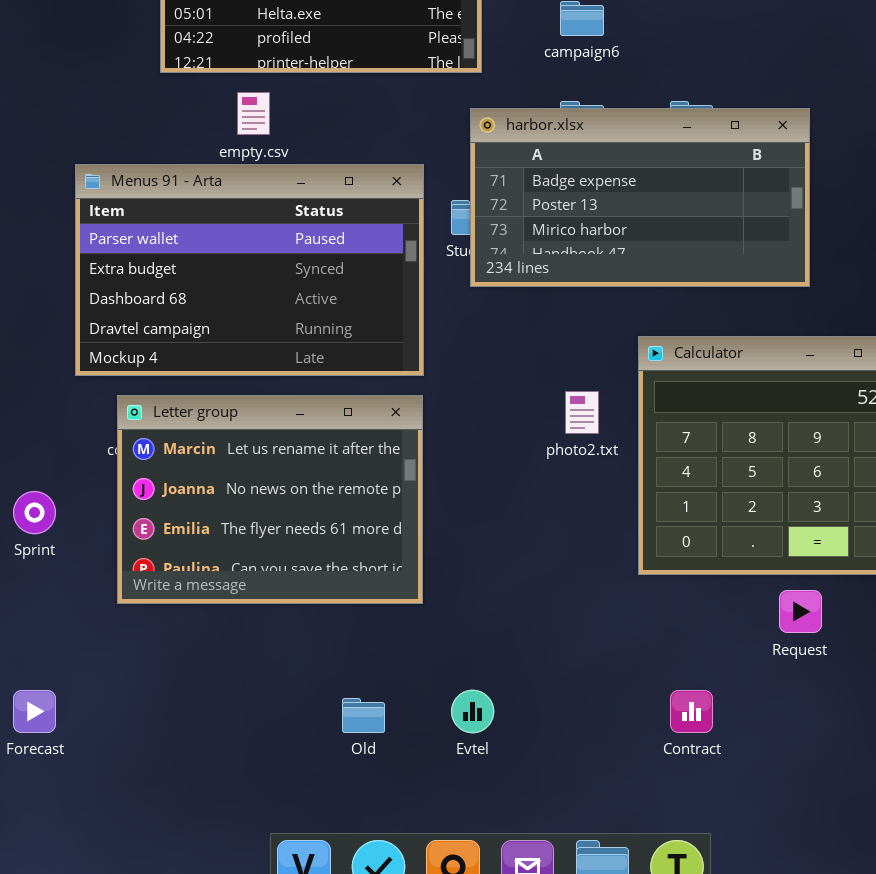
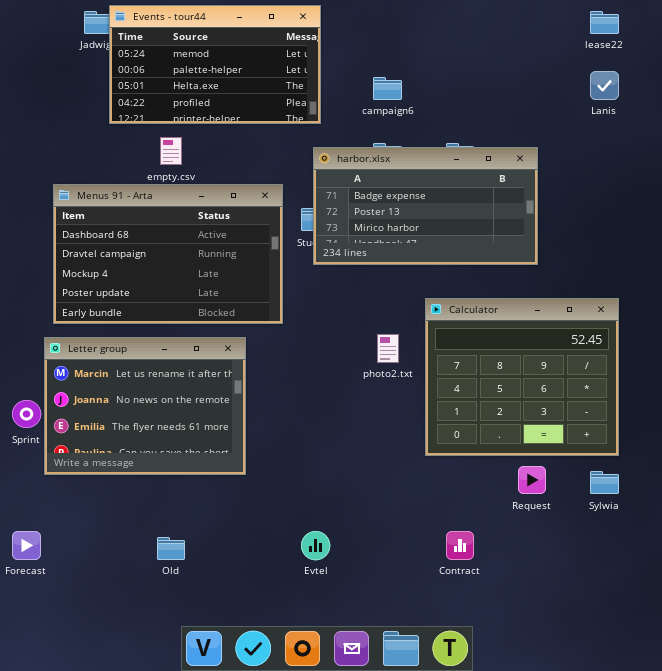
Menus 91 - Arta: [75,164,424,376] -> [53,184,283,324], scrolled down 2 rows
Letter group: [117,395,423,604] -> [44,337,246,475], moved
Old: [342,698,385,733] -> [157,537,185,560], moved

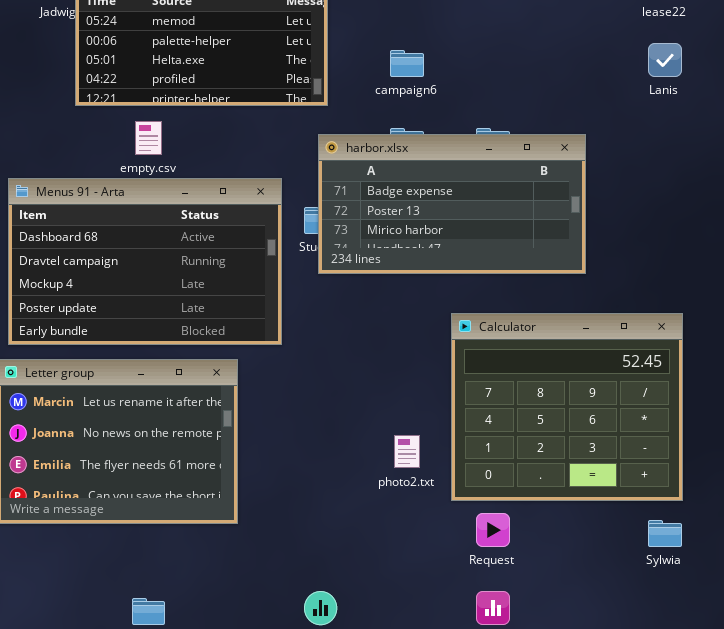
photo2.txt: [377,334,399,363] -> [394,435,420,468], moved
Request: [518,466,546,494] -> [476,513,510,547], moved

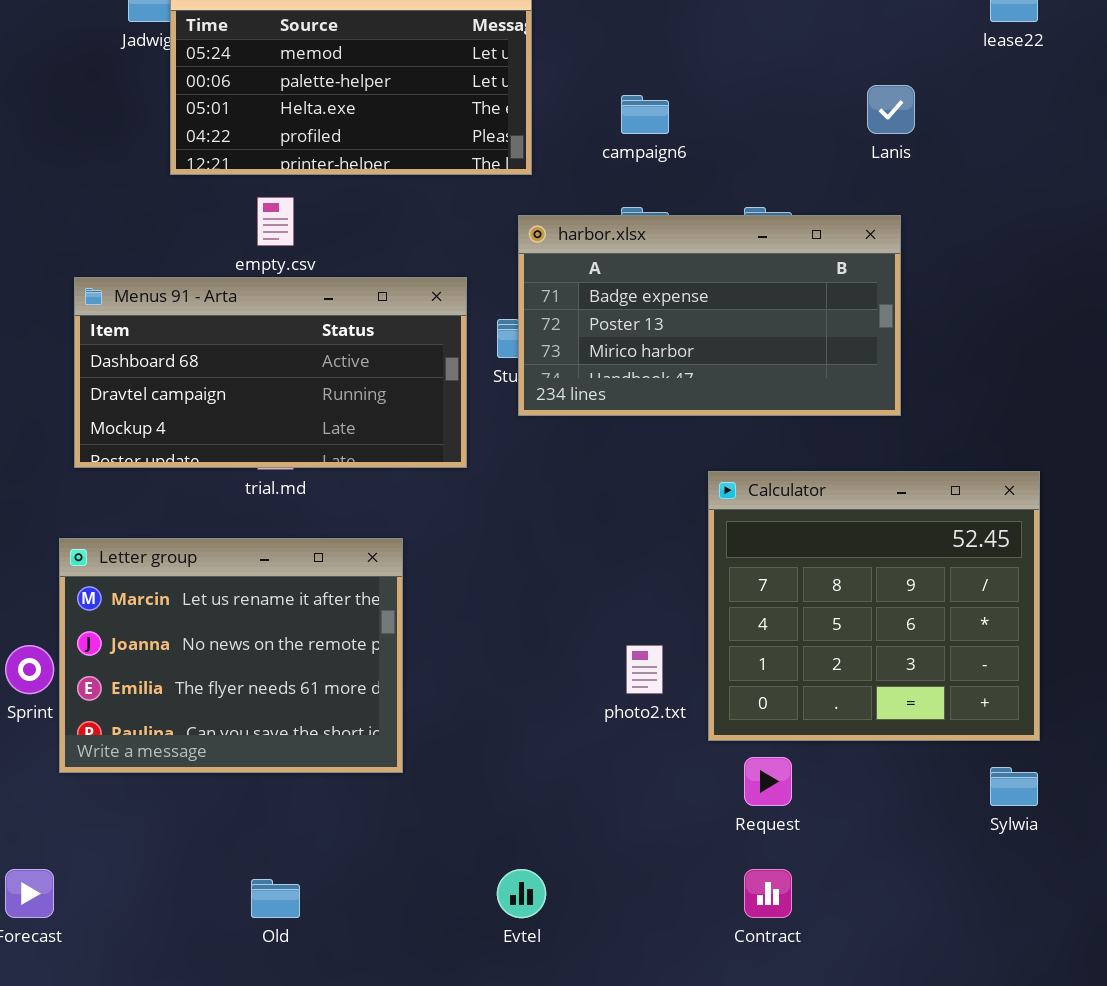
Lanis: [648,43,682,77] -> [867,85,915,134], moved
Menus 91 - Arta: [8,178,282,345] -> [74,277,467,468], resized

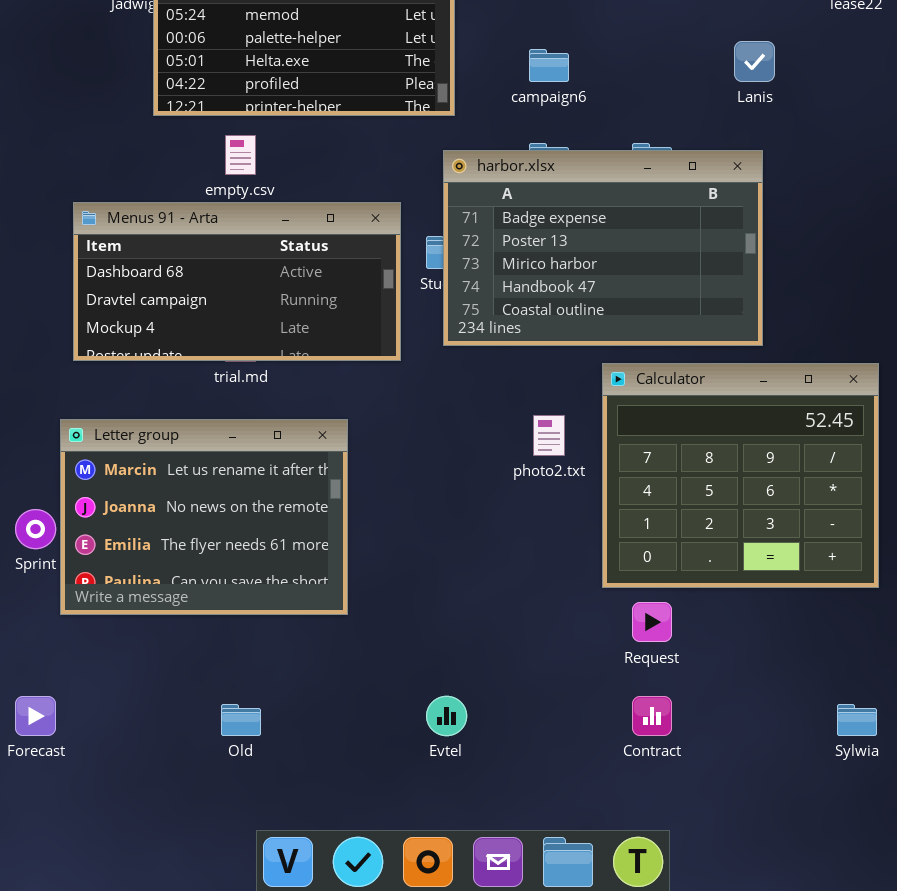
harbor.xlsx: [518,215,901,416] -> [443,150,763,346], resized
photo2.txt: [626,645,663,694] -> [533,415,565,456], moved
Sylwia: [990,767,1038,806] -> [837,704,877,736], moved

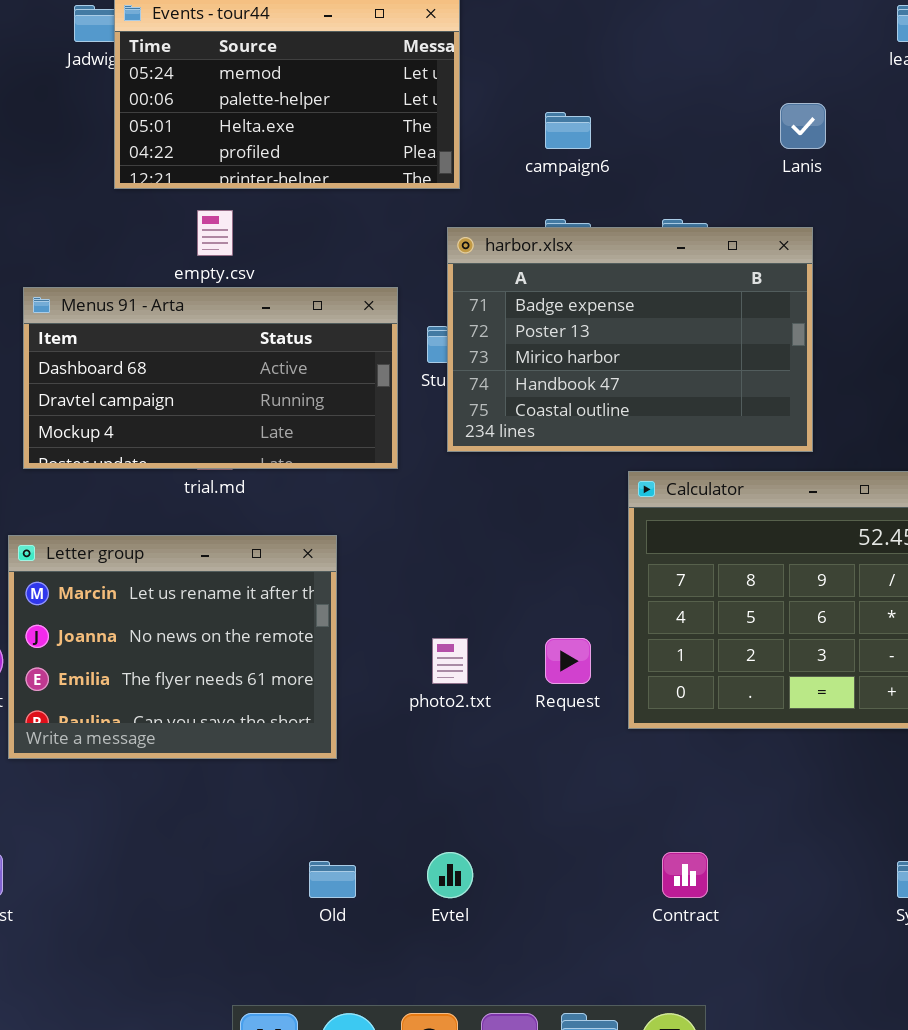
photo2.txt: [533,415,565,456] -> [432,638,468,684], moved
Request: [632,602,672,642] -> [545,638,591,684], moved
Old: [221,704,261,736] -> [309,861,356,898], moved

